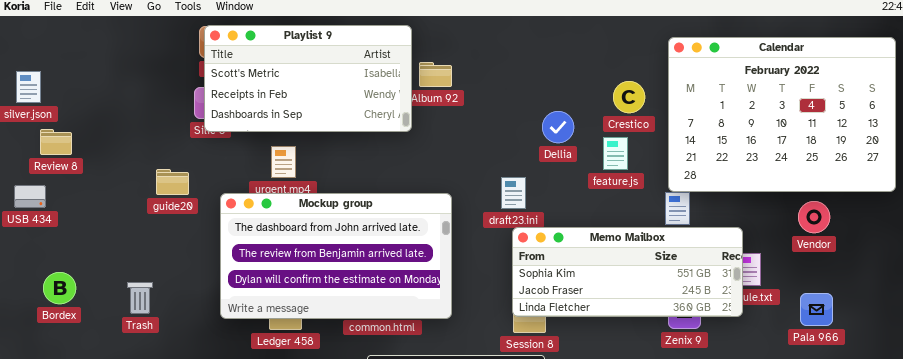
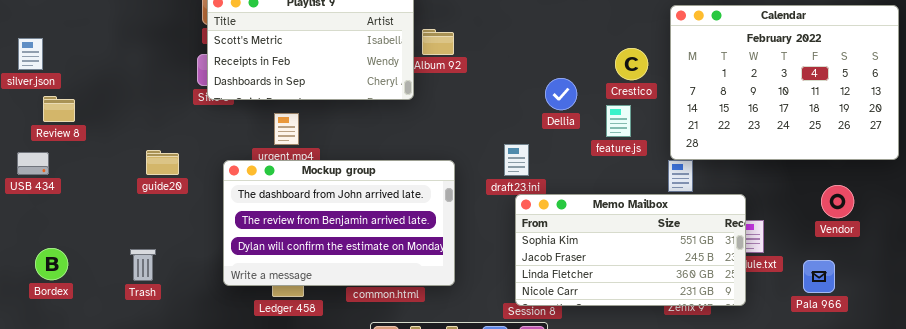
guide20: [156,169,189,195] -> [146,150,179,175], moved
Vendor: [798,201,830,233] -> [821,185,854,218], moved
Memo Mailbox: [512,227,743,317] -> [515,194,746,306], resized
Bordex: [43,272,76,304] -> [35,248,68,280], moved

